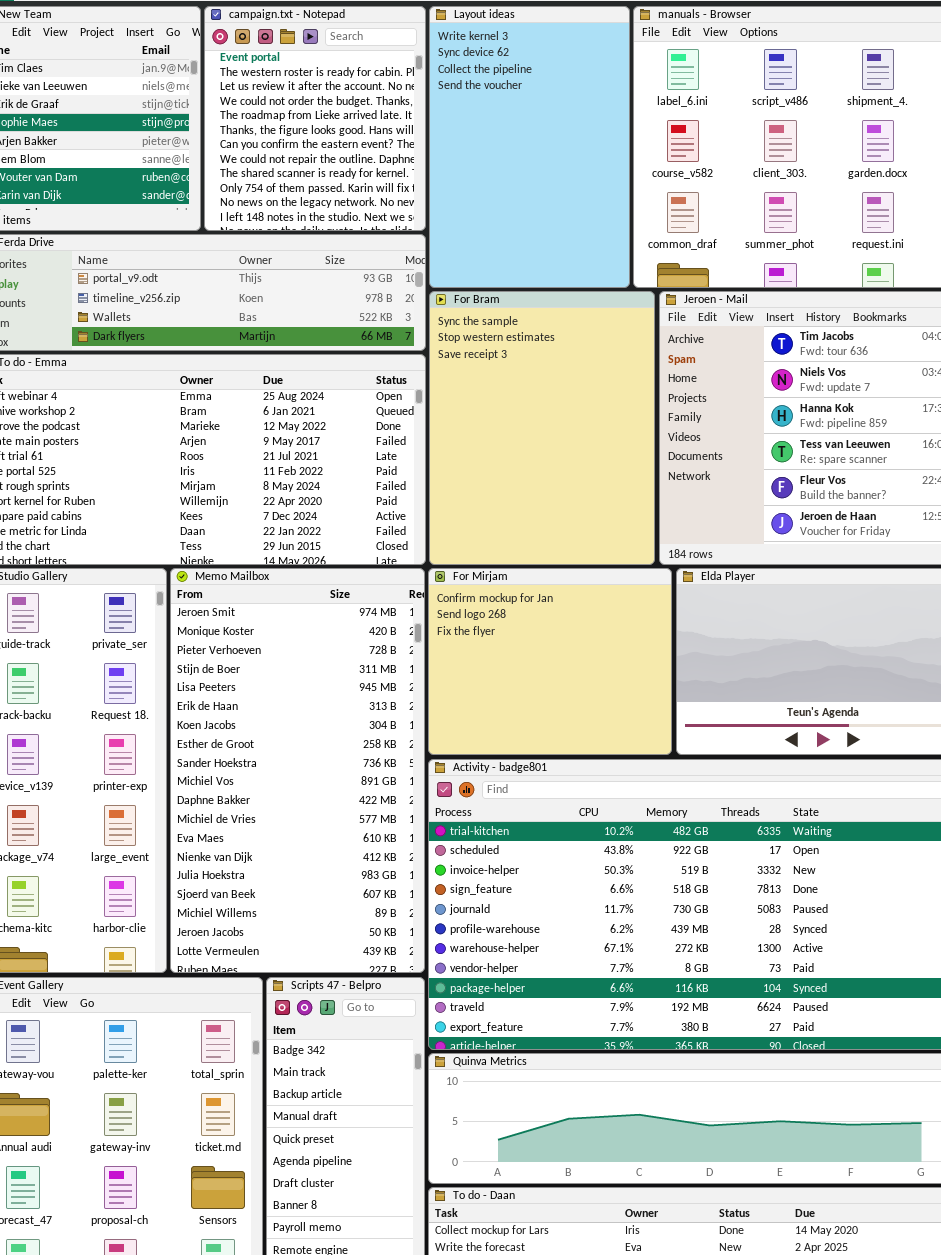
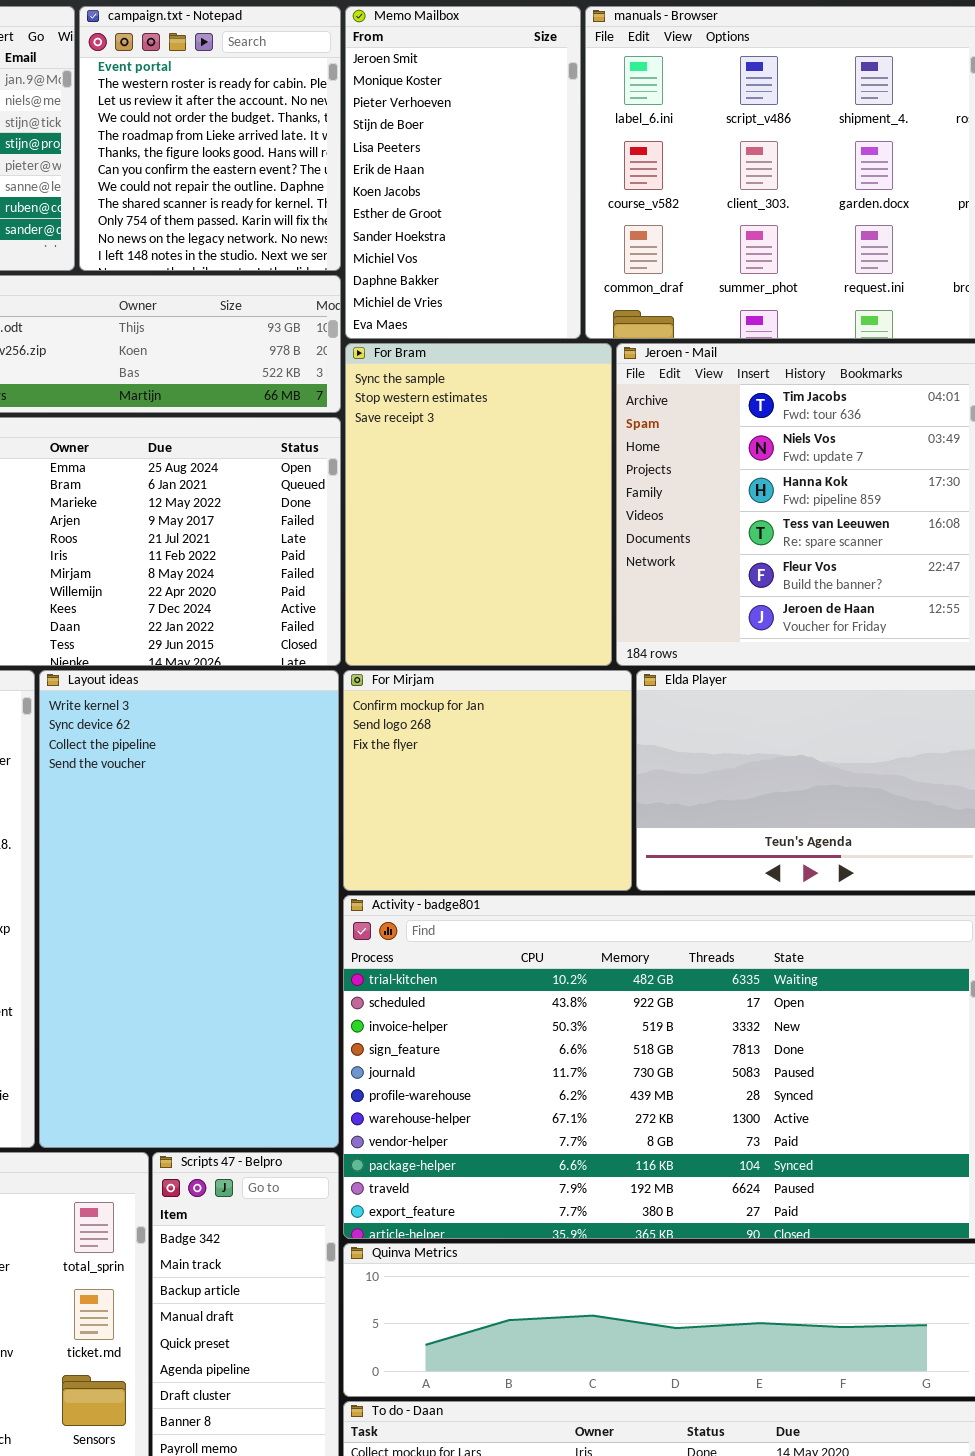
Layout ideas: [429,6,630,288] -> [39,670,339,1148], moved, resized
Memo Mailbox: [170,568,425,973] -> [345,6,581,339], moved, resized

